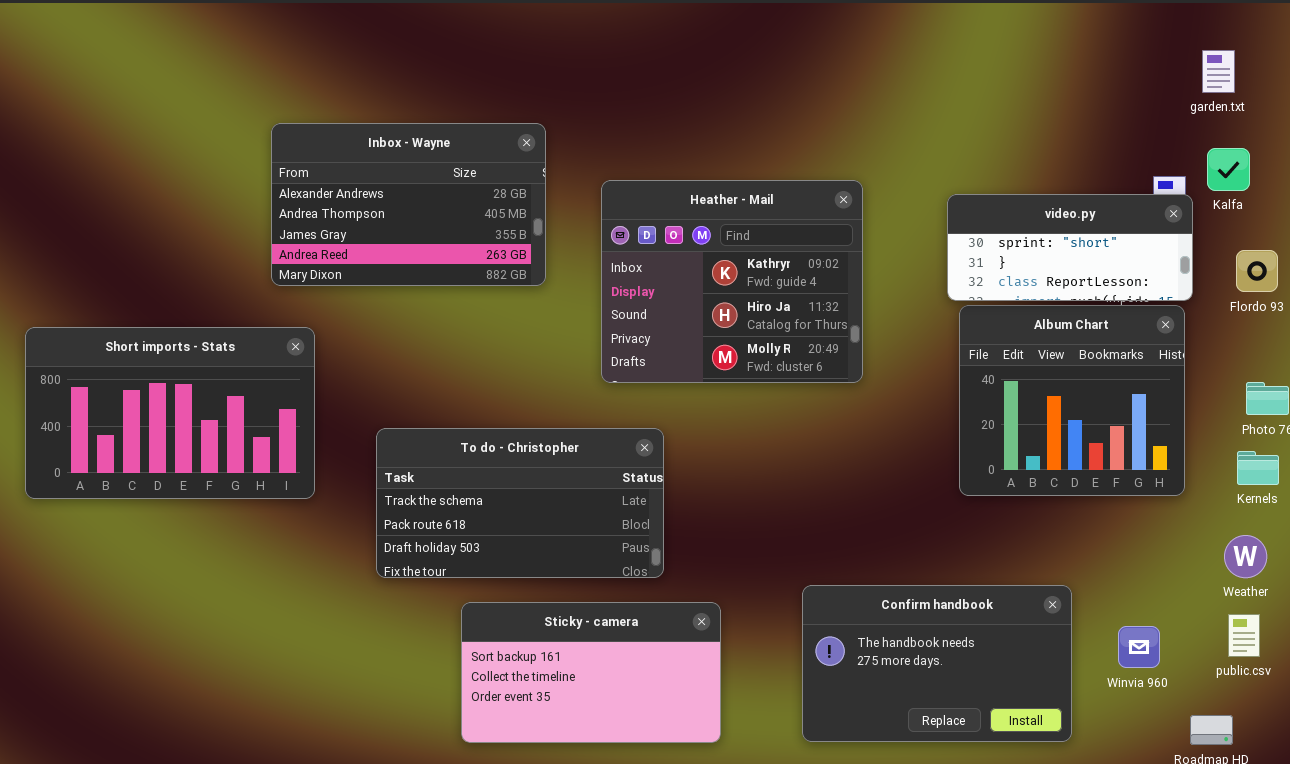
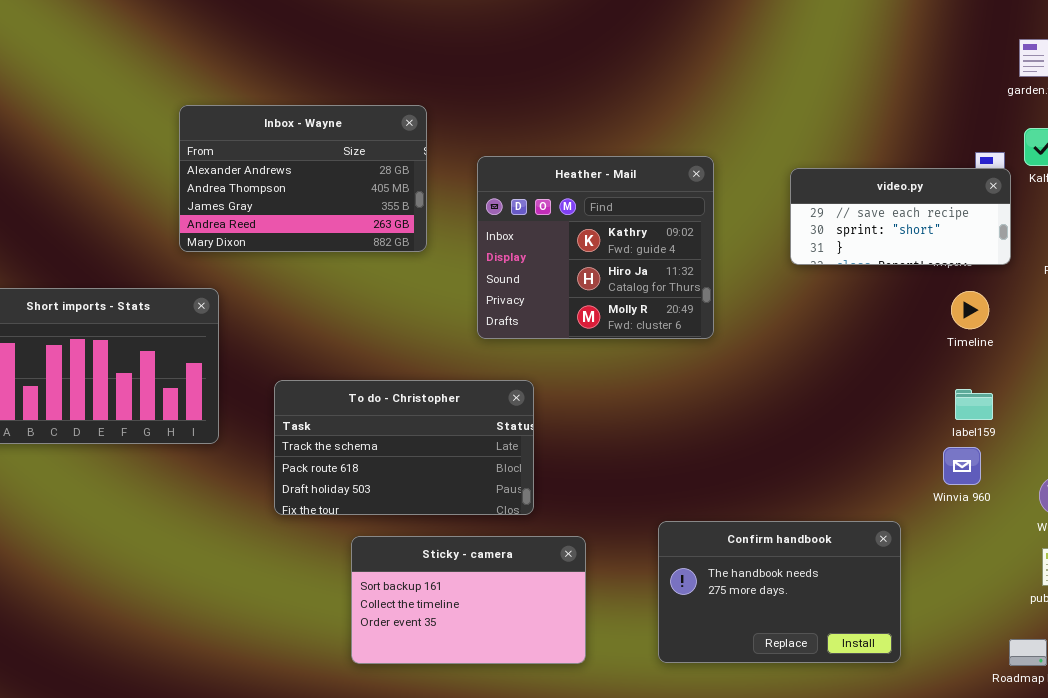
video.py: [947,194,1193,301] -> [790,168,1011,265], scrolled up 1 row
Album Chart: [959,305,1185,496] -> none, closed
Winvia 960: [1118,626,1160,668] -> [943,447,981,485], moved

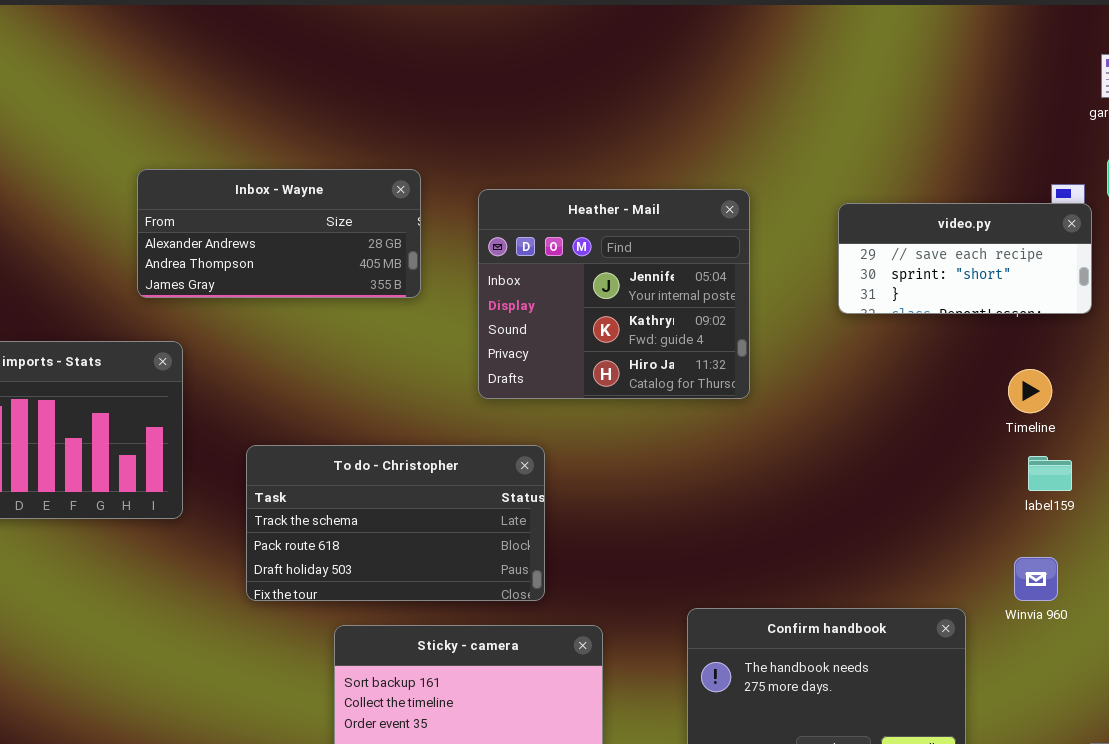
Inbox - Wayne: [179,105,427,252] -> [137,169,421,298], resized
Heather - Mail: [477,156,714,339] -> [478,189,750,399], scrolled up 1 row
Timeline: [951,291,989,329] -> [1008,369,1052,413], moved
Winvia 960: [943,447,981,485] -> [1014,557,1058,601], moved

